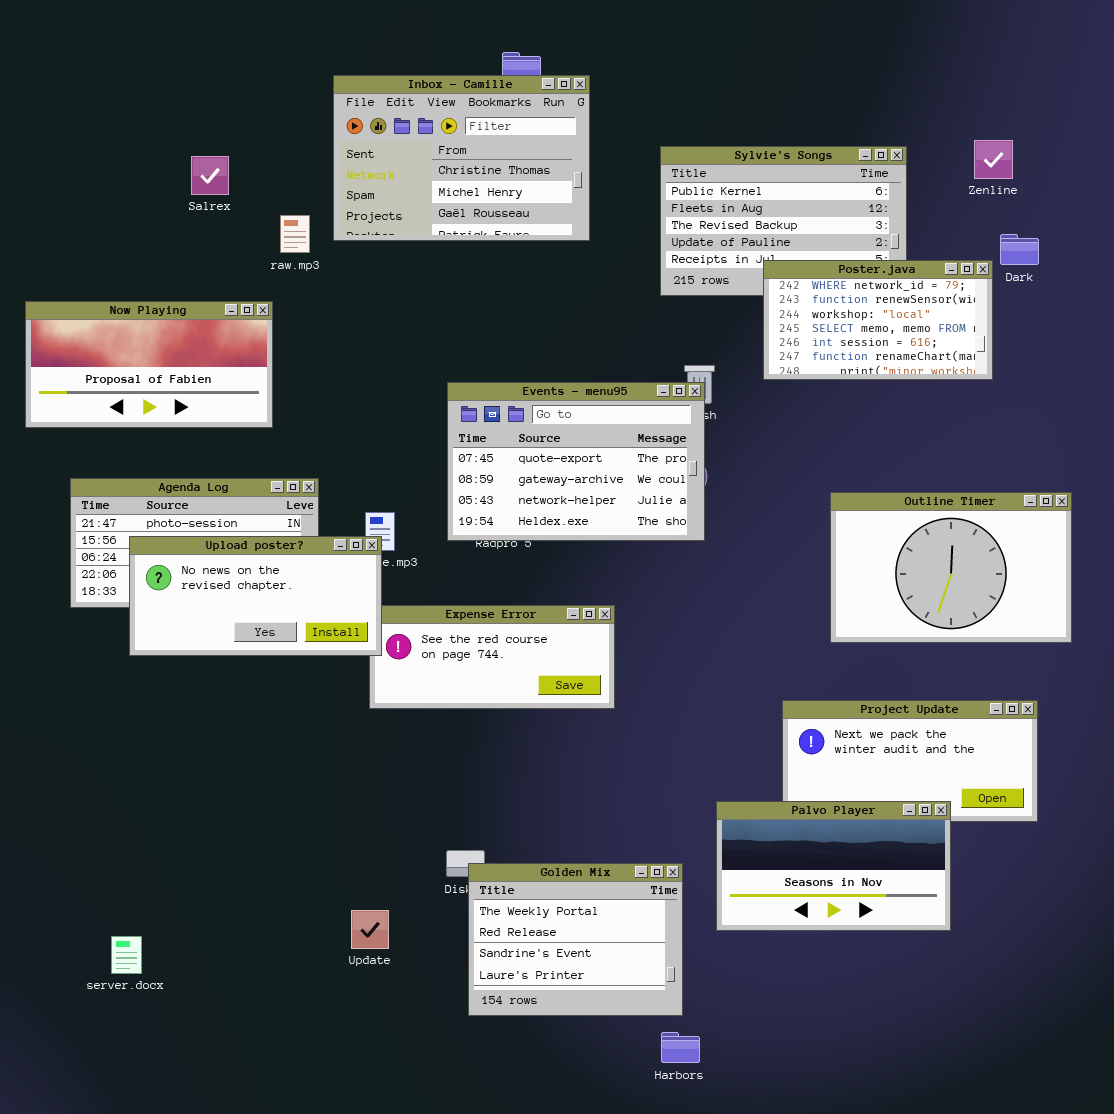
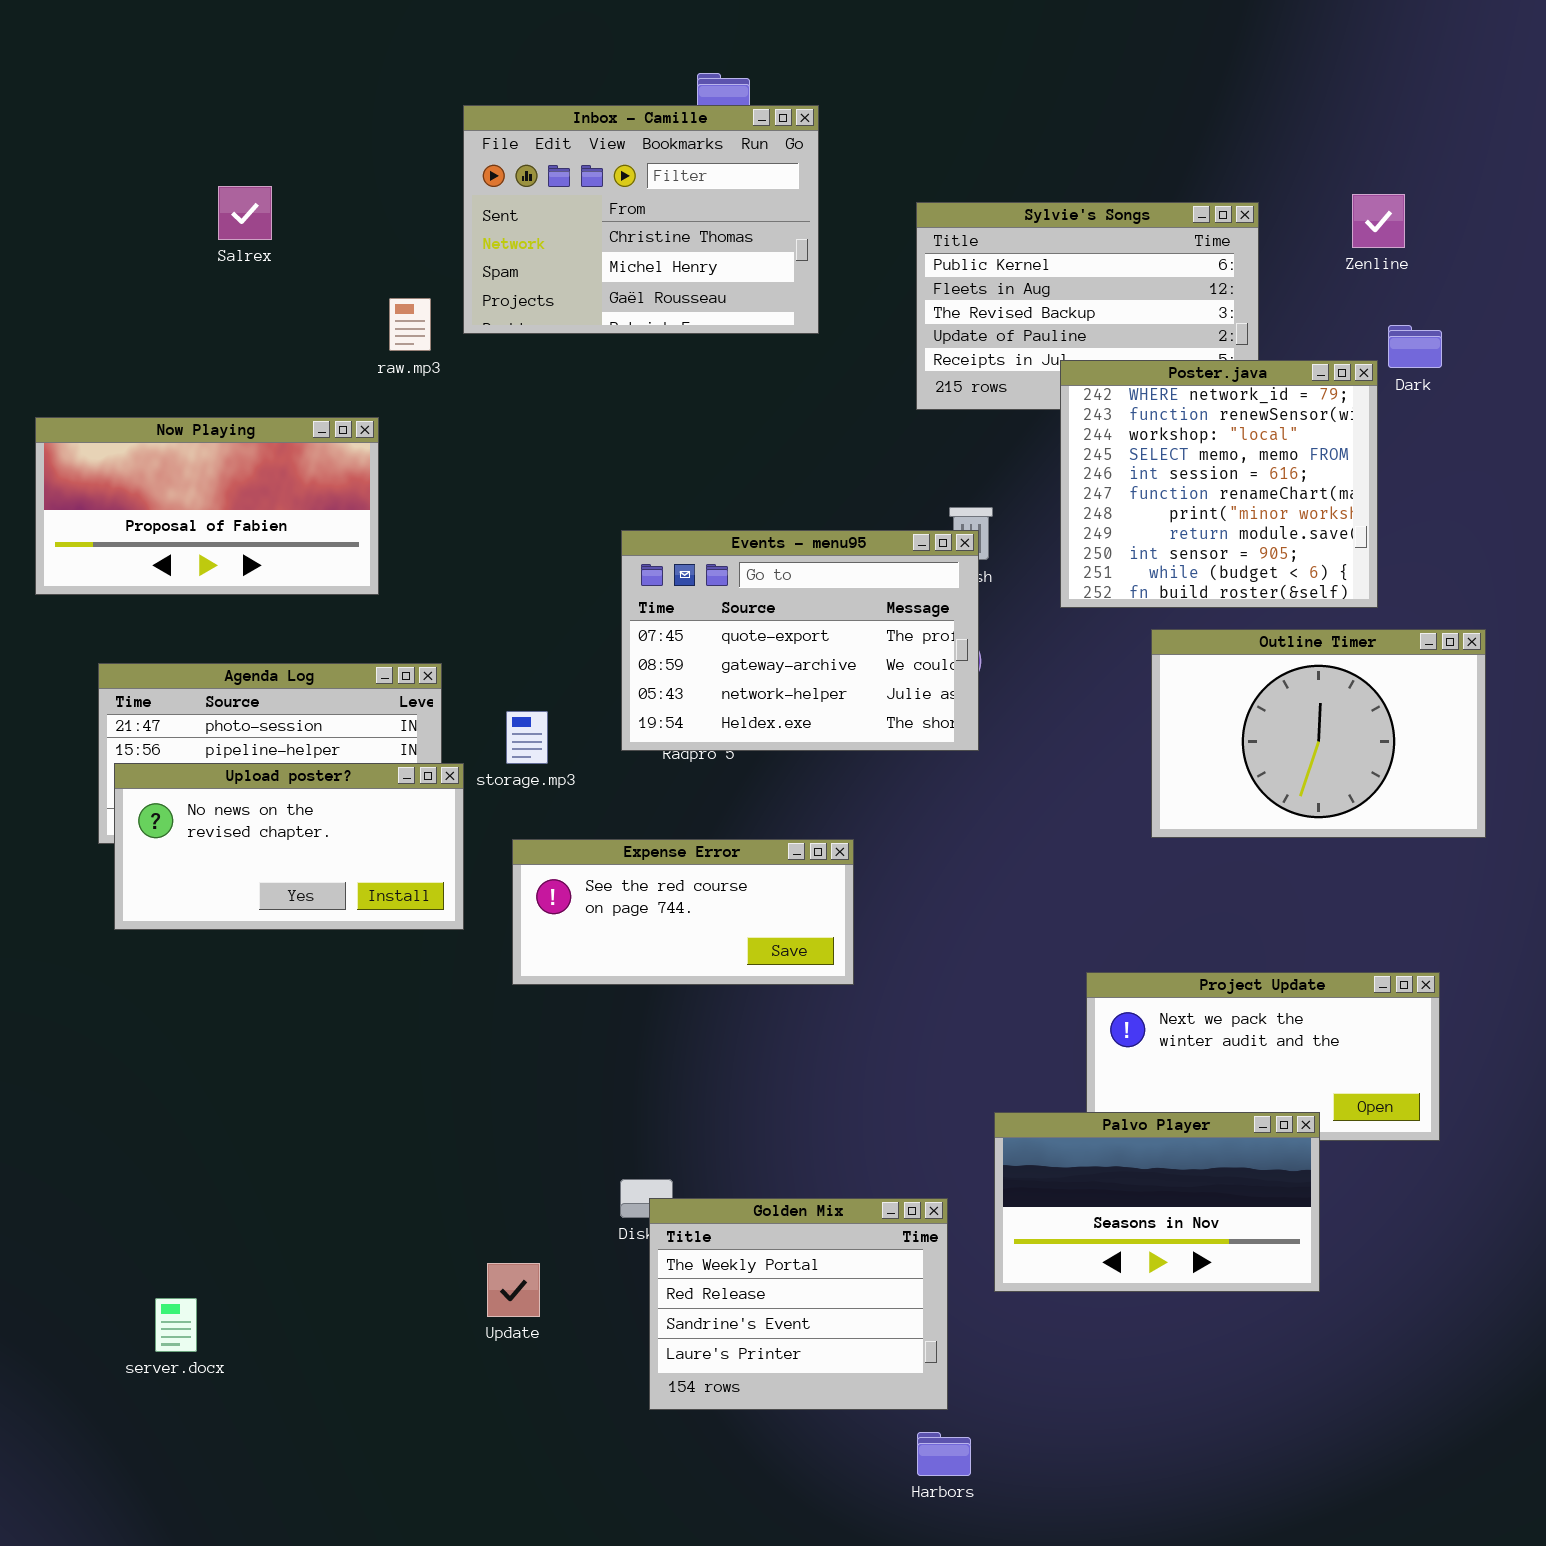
Salrex: [191,156,229,195] -> [218,186,272,240], moved
Poster.java: [763,260,993,380] -> [1060,360,1378,608], resized
Outline Timer: [830,492,1072,643] -> [1151,629,1486,838], moved
Upload poster?: [129,536,382,656] -> [114,763,464,930], moved

